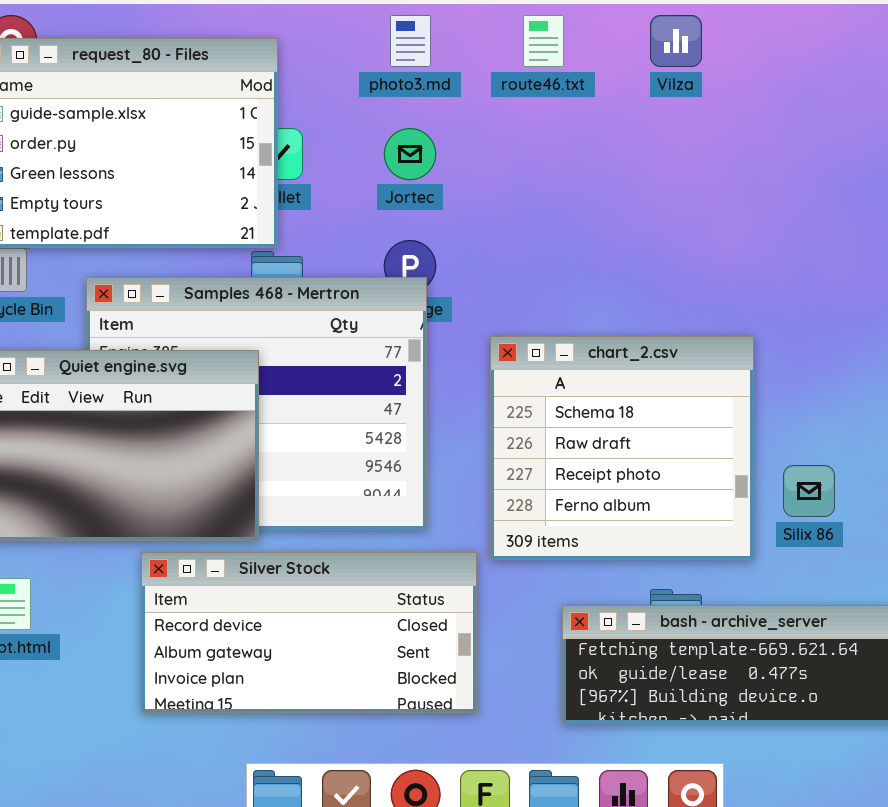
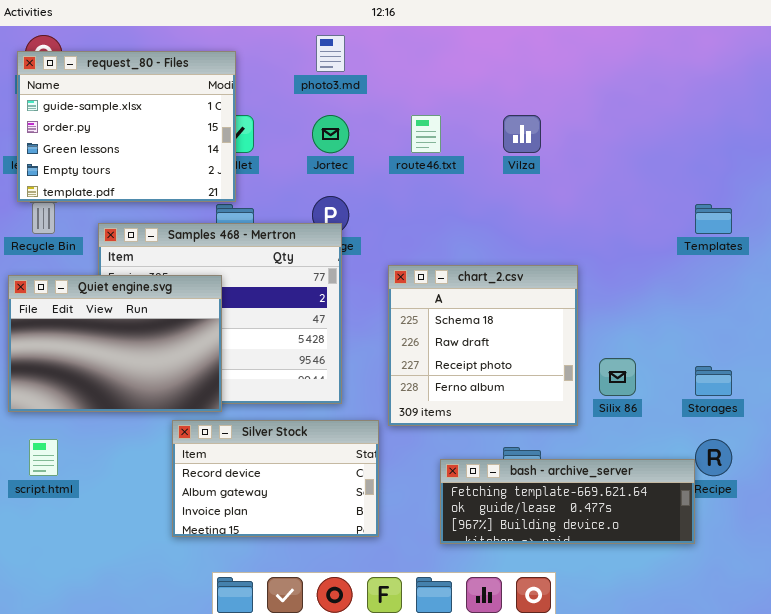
route46.txt: [523,15,564,67] -> [411,115,441,153], moved
Vilza: [650,15,702,67] -> [503,115,541,153], moved
Silver Stock: [141,552,477,713] -> [172,420,379,537], resized

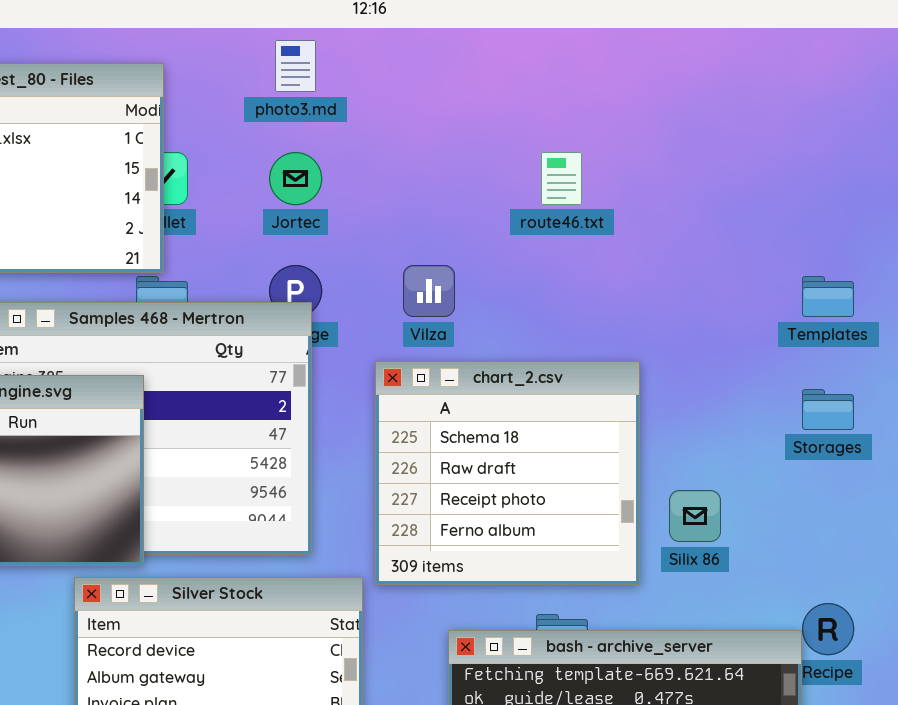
route46.txt: [411,115,441,153] -> [541,152,582,205], moved
Vilza: [503,115,541,153] -> [403,265,455,317], moved
Storages: [695,366,732,396] -> [802,389,854,430], moved

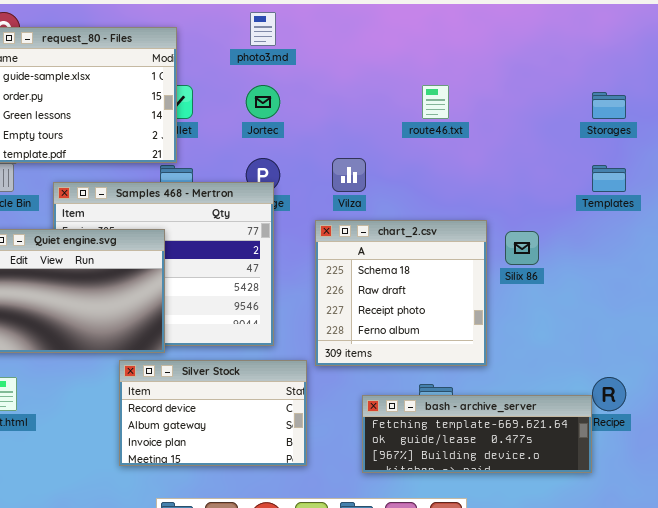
Storages: [802,389,854,430] -> [592,92,626,119], moved
Silix 86: [669,490,721,542] -> [505,231,539,265], moved

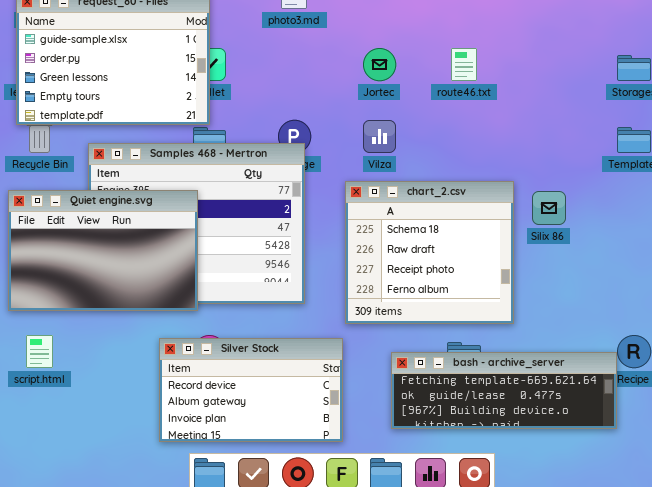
Jortec: [246,85,280,119] -> [363,48,396,81], moved
Silver Stock: [119,360,307,466] -> [159,338,343,442], moved

